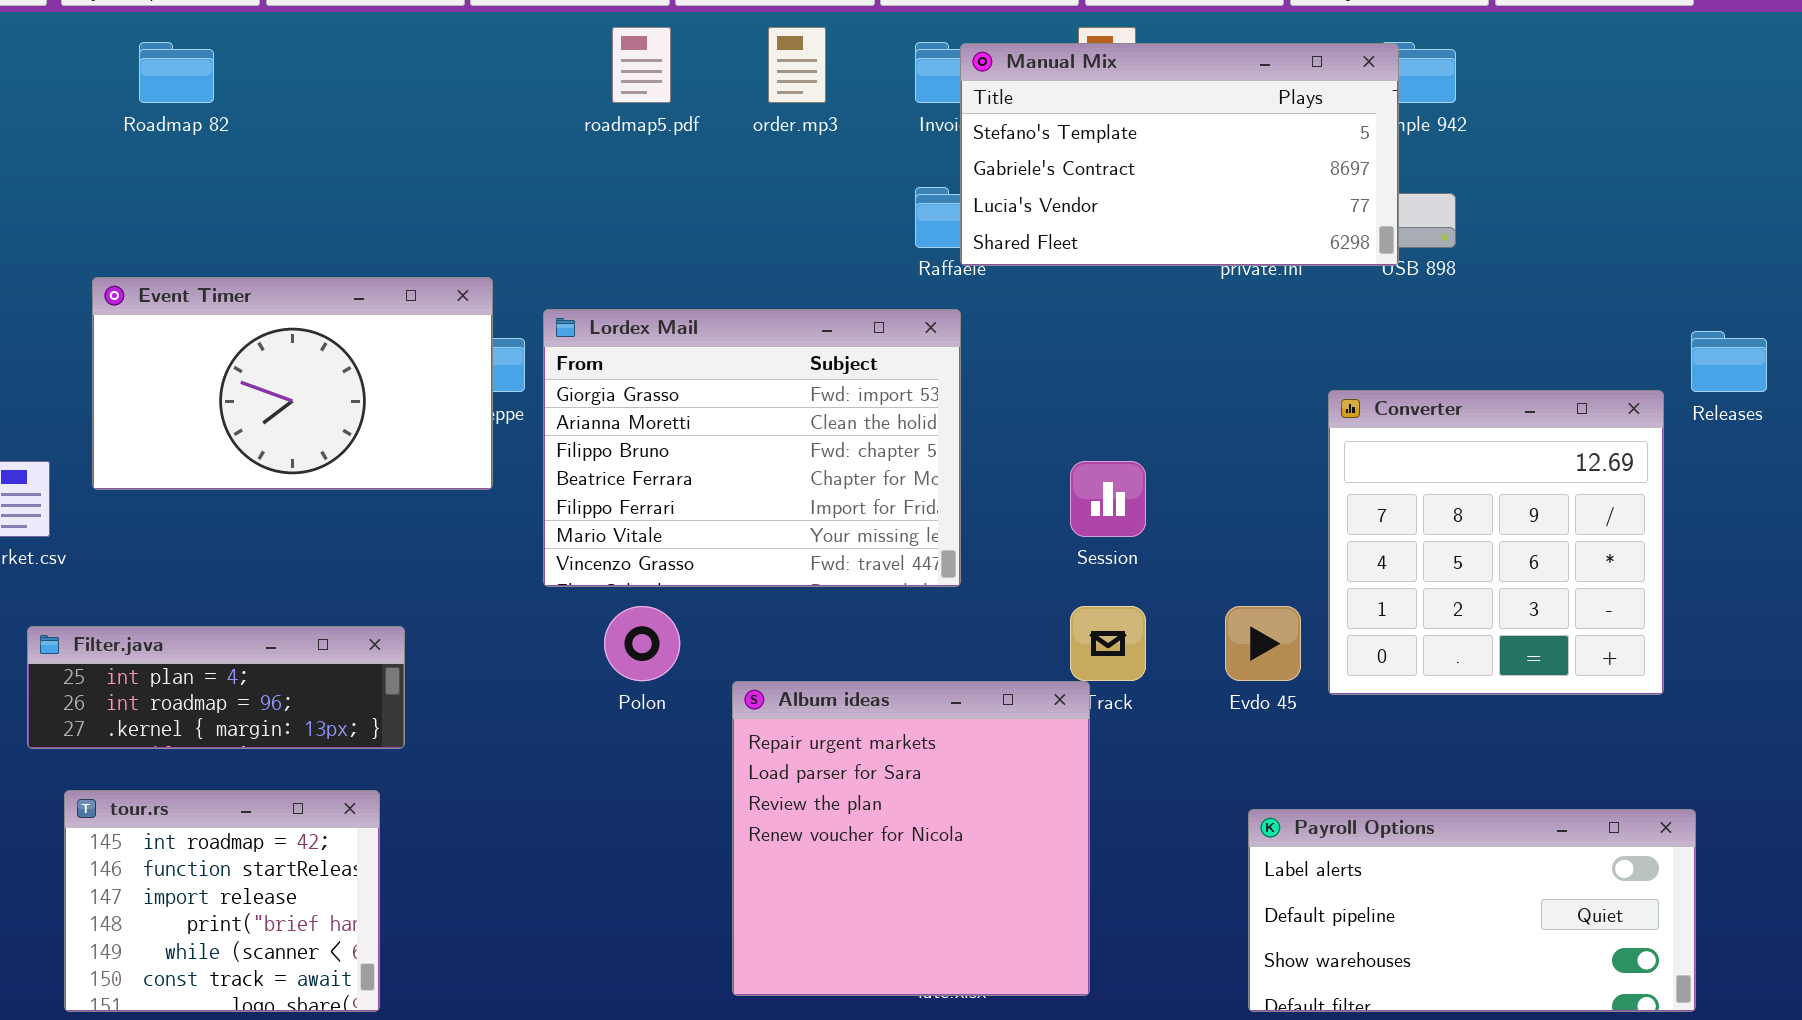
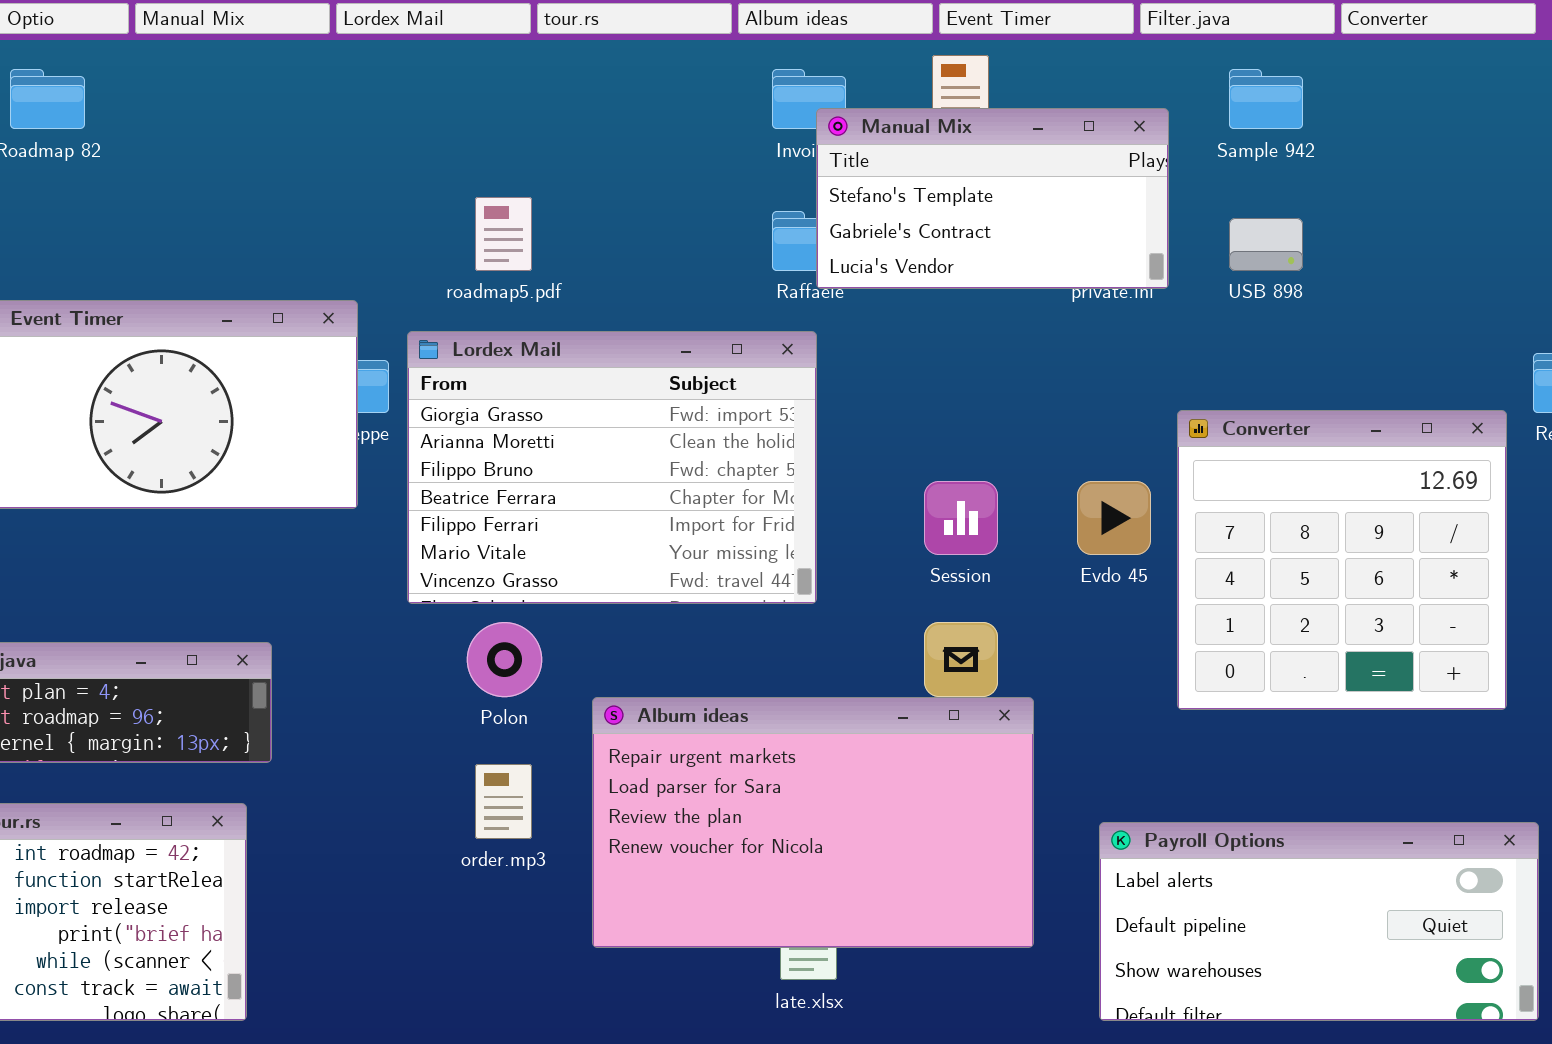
roadmap5.pdf: [612,27,671,103] -> [475,197,532,271], moved
order.mp3: [768,27,826,103] -> [475,764,532,839], moved
Manual Mix: [960,43,1399,266] -> [816,108,1169,289], resized
Evdo 45: [1225,606,1301,681] -> [1077,481,1151,555], moved
Album ideas: [732,681,1090,996] -> [592,697,1034,948], resized

